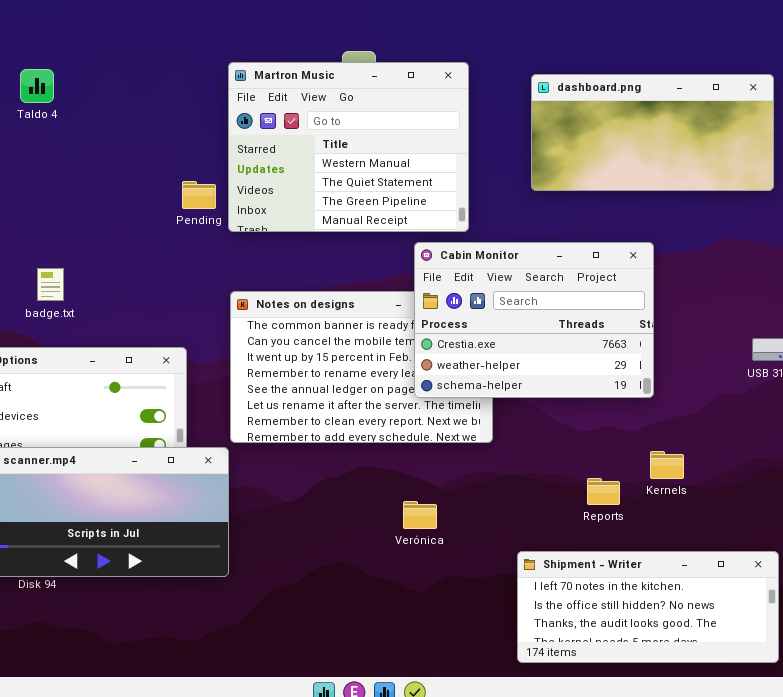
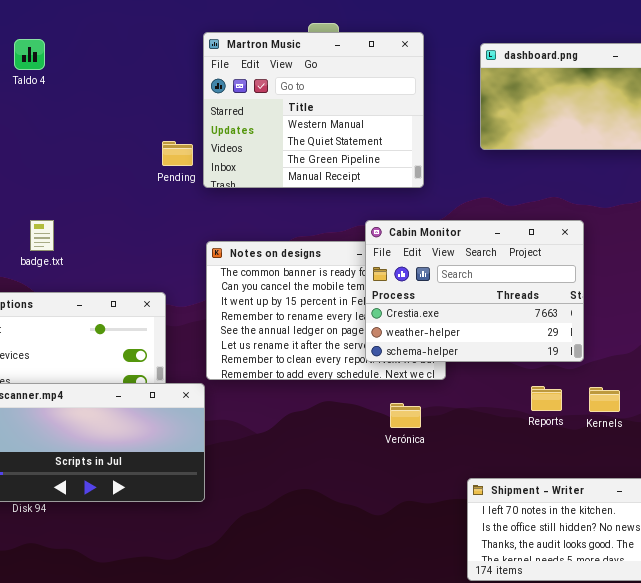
Cabin Monitor: [414,242,654,398] -> [365,220,584,362], moved
Reports: [587,478,620,505] -> [531,386,562,411], moved
Verónica: [403,501,437,529] -> [390,403,421,428], moved

